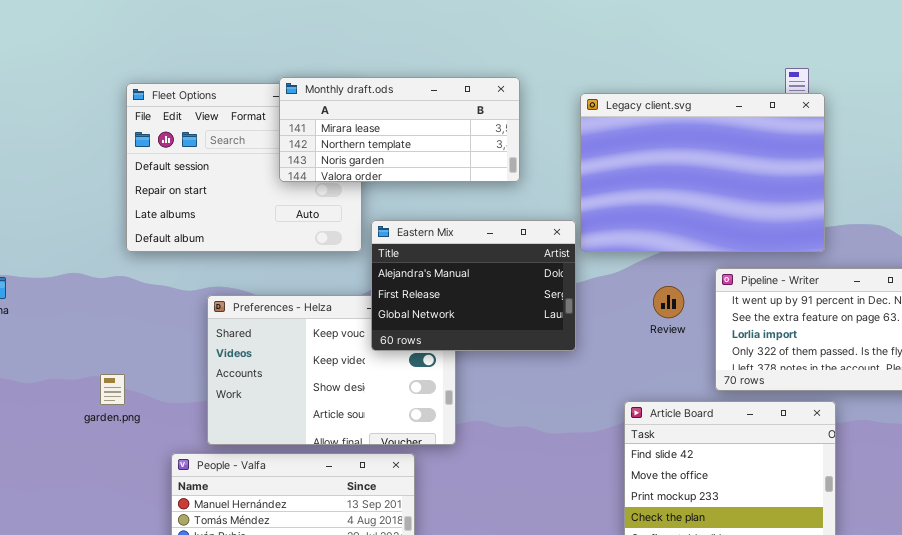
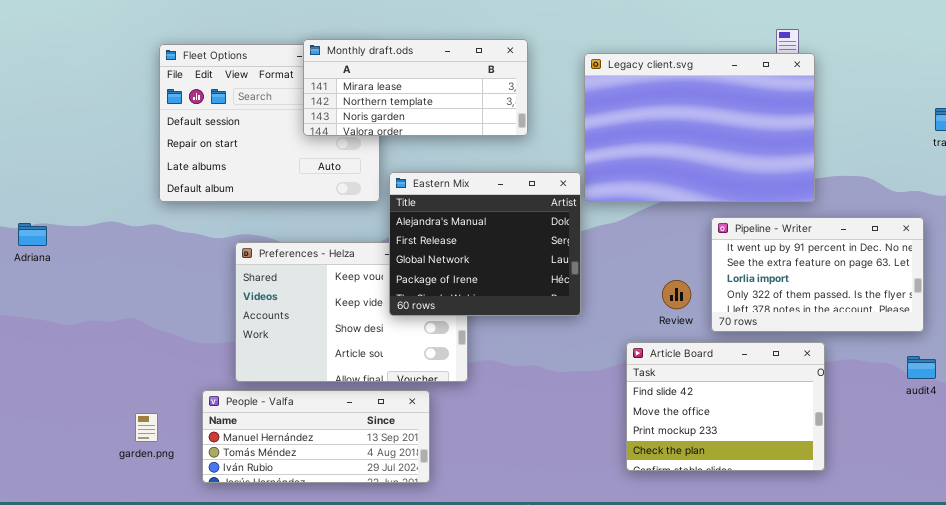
Eastern Mix: [371,220,576,351] -> [389,172,581,316], resized
Review: [653,286,684,318] -> [662,280,691,309], moved
garden.png: [100,374,125,405] -> [135,413,158,442], moved

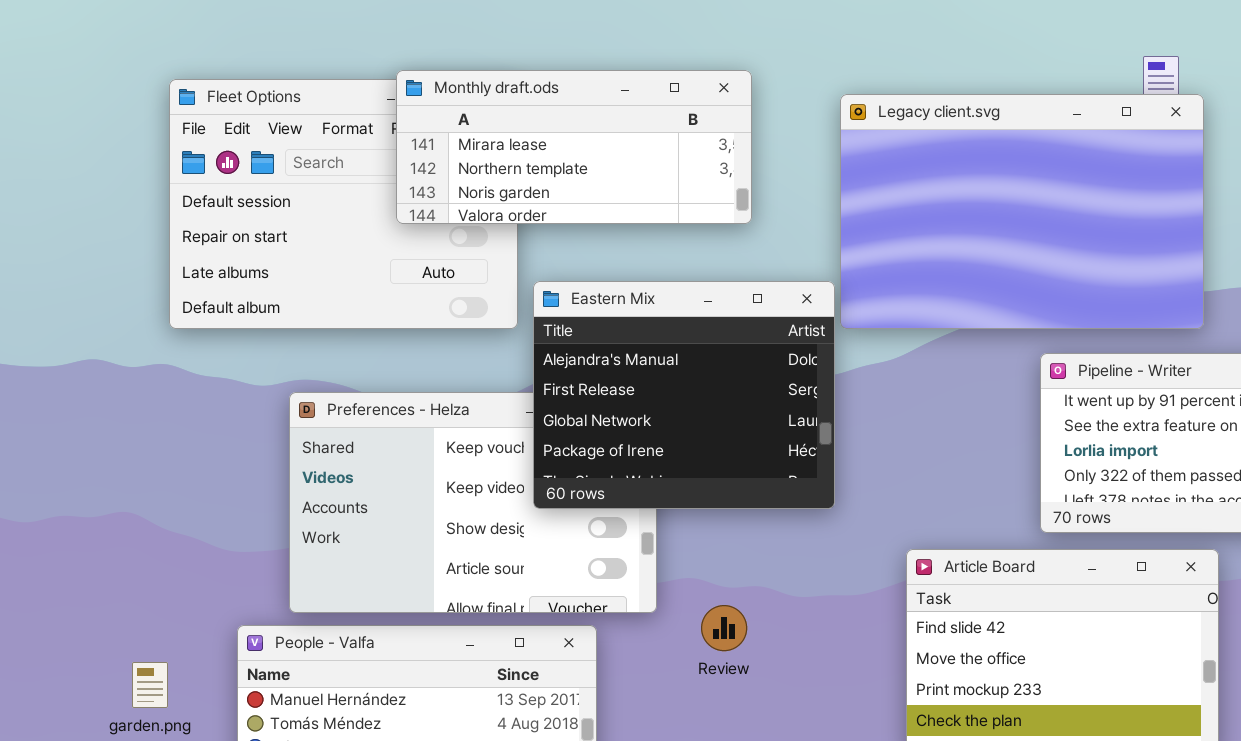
Review: [662,280,691,309] -> [701,605,747,651], moved

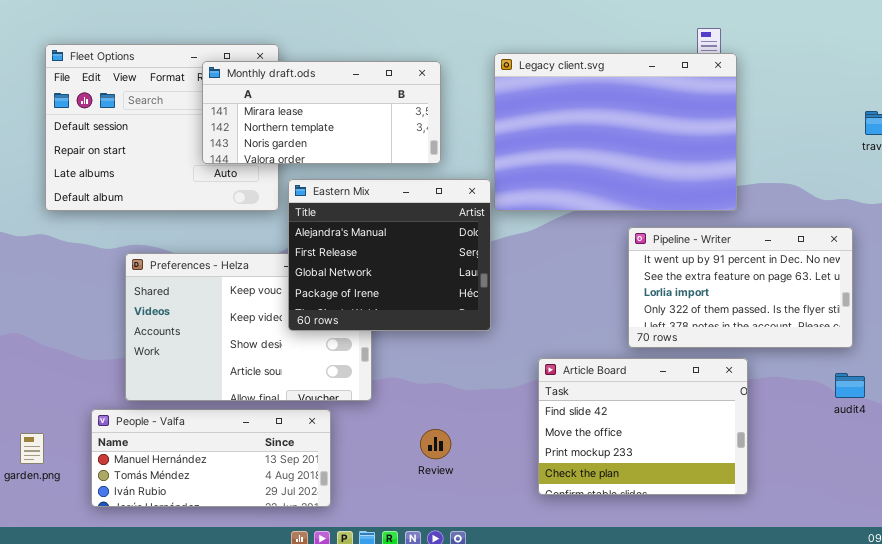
Monthly draft.ods: [396,70,752,224] -> [202,61,441,164], moved
Review: [701,605,747,651] -> [420,429,451,459], moved

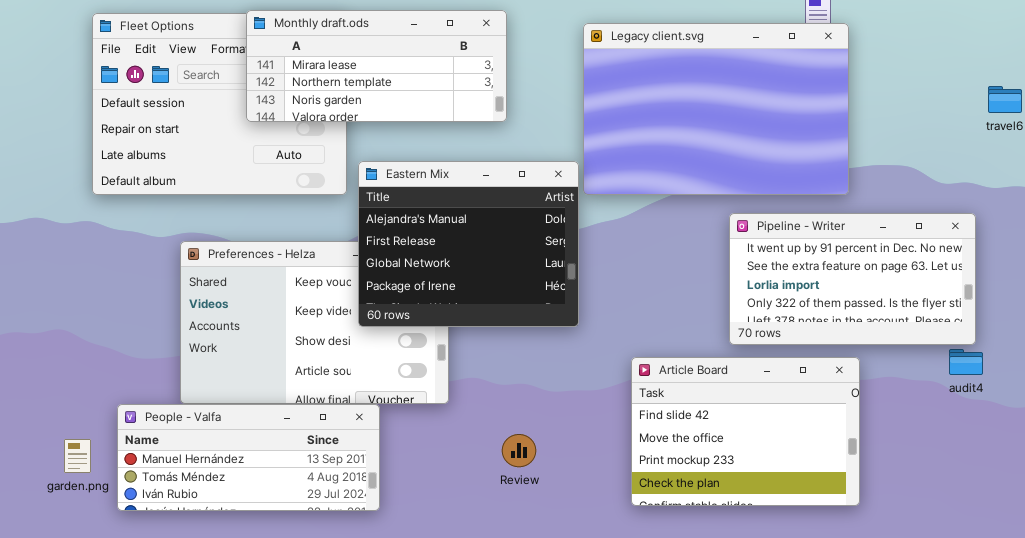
Monthly draft.ods: [202,61,441,164] -> [246,10,507,122], moved
audit4: [835,373,865,398] -> [949,349,983,375], moved
People - Valfa: [91,409,331,507] -> [117,404,380,511], moved

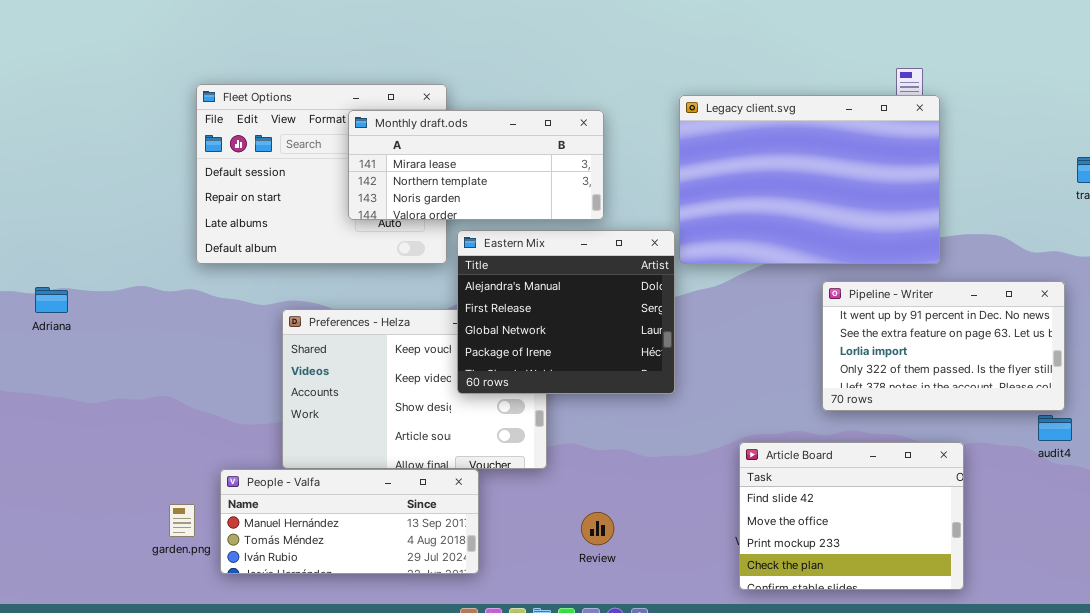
Monthly draft.ods: [246,10,507,122] -> [348,110,604,220], moved
Article Board: [631,357,860,506] -> [739,442,964,590], moved
Review: [502,434,536,467] -> [581,512,614,545], moved

